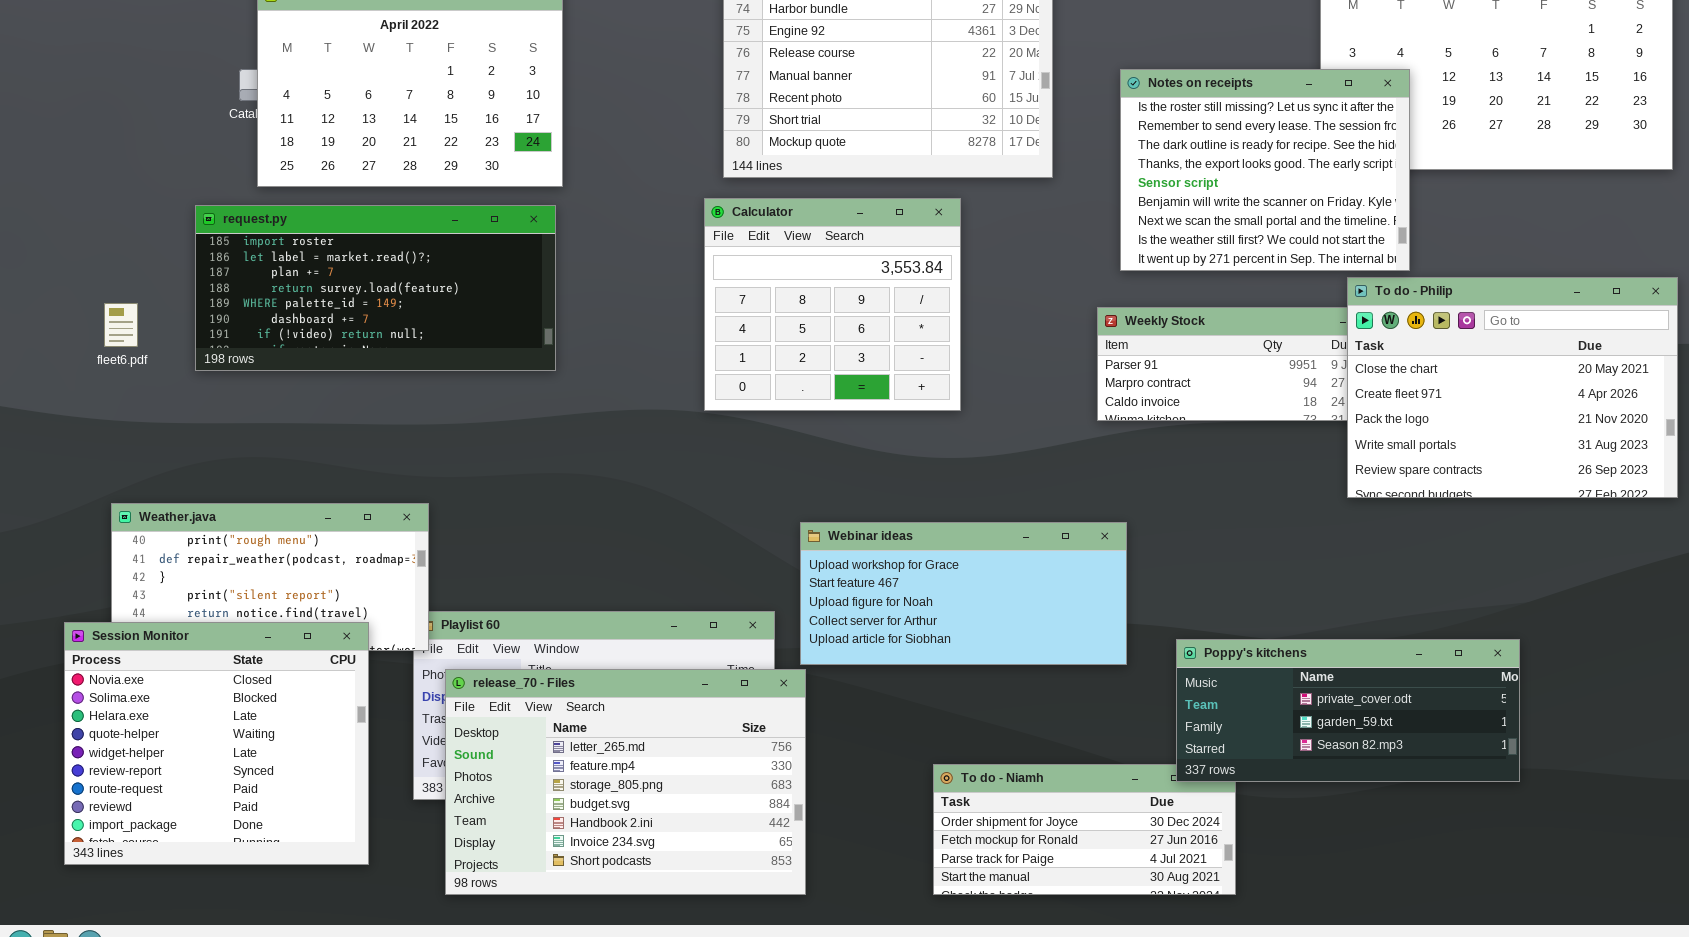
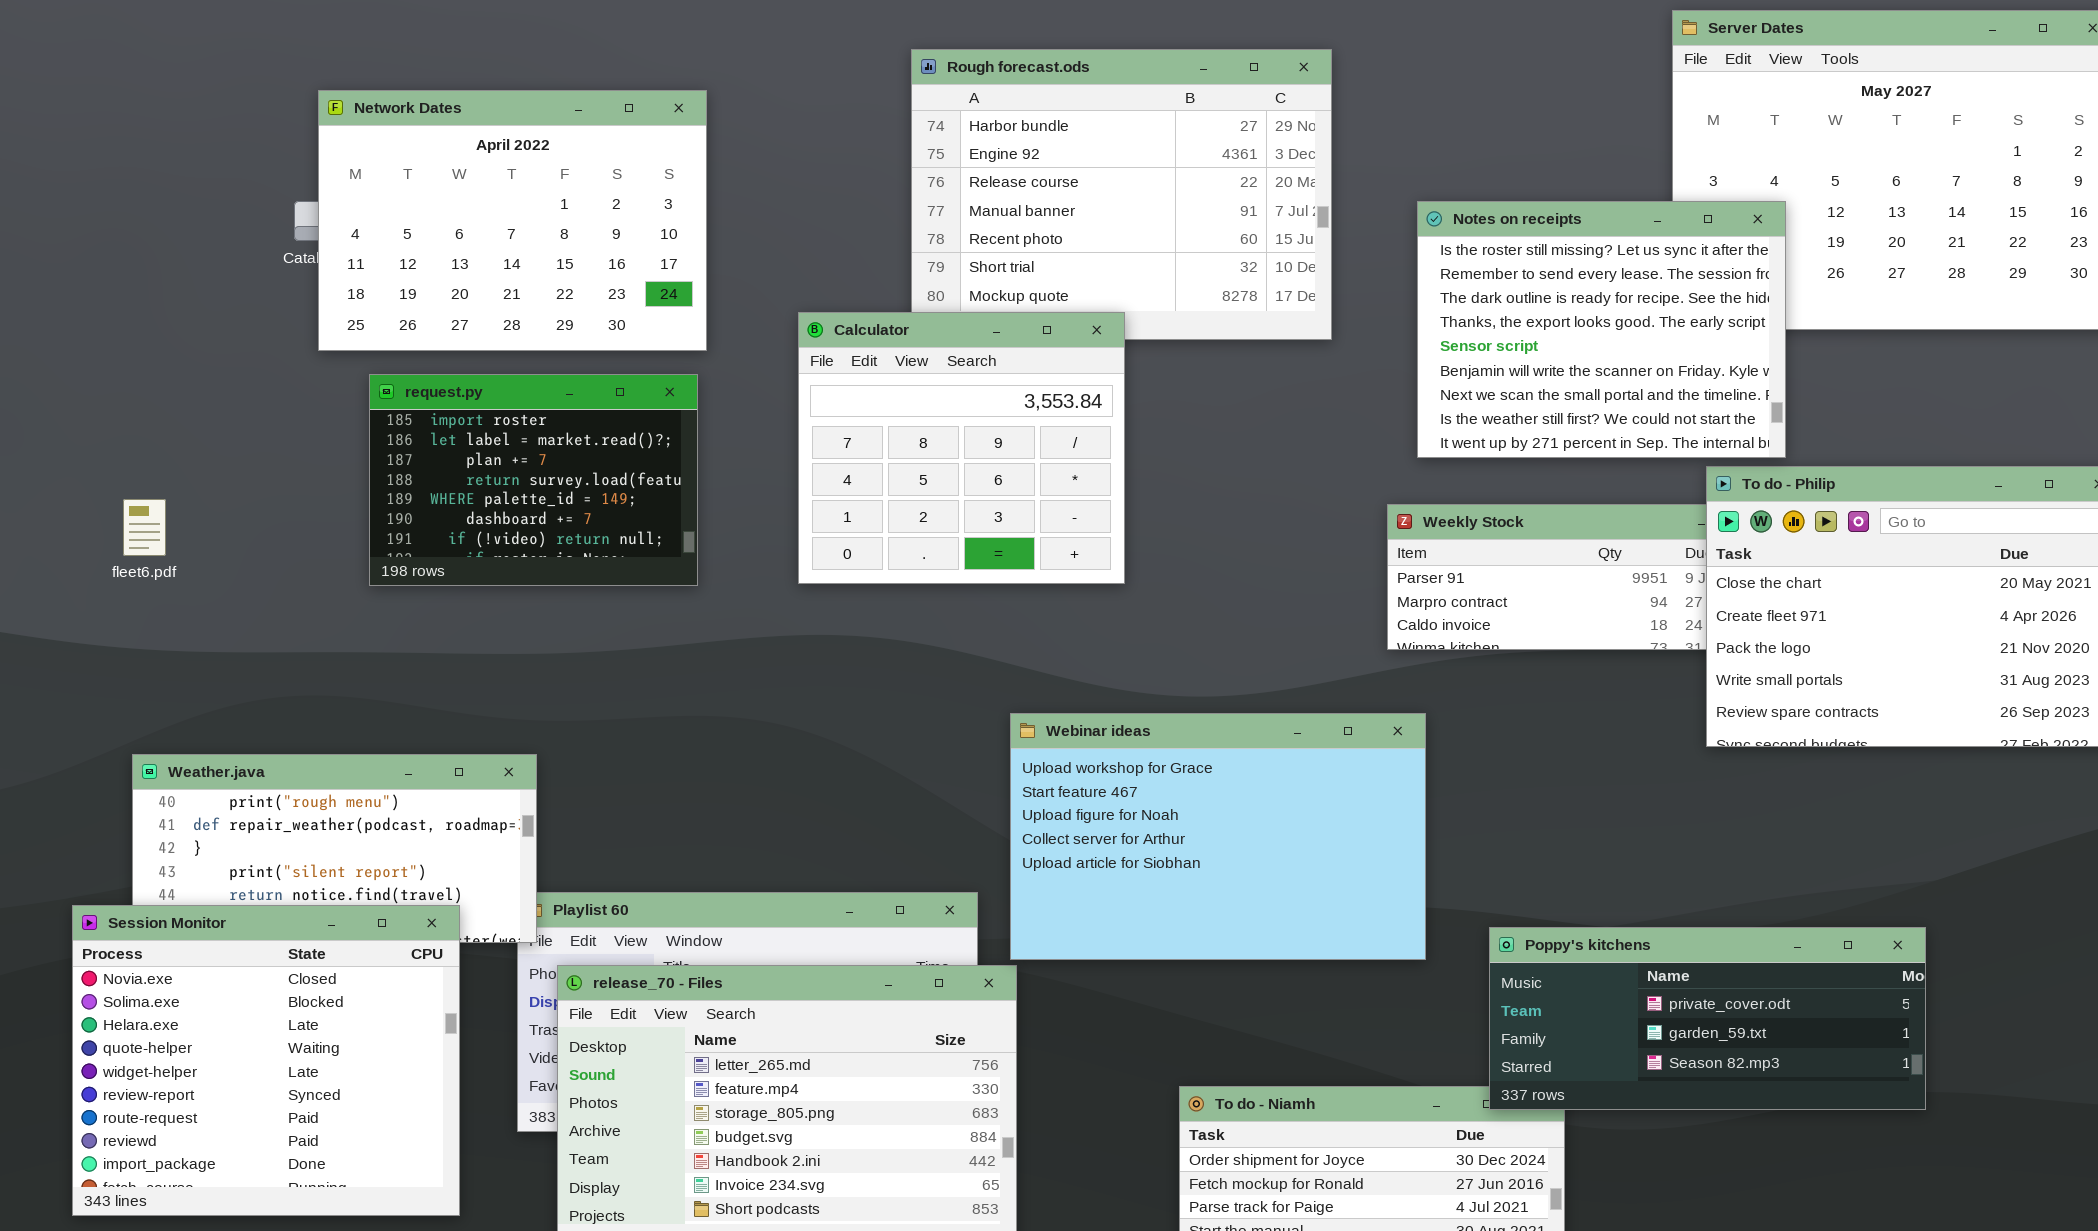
Calculator: [704,198,961,411] -> [798,312,1125,584], moved
request.py: [195,205,556,371] -> [369,374,698,586], resized
Webinar ideas: [800,522,1127,665] -> [1010,713,1426,960], resized

